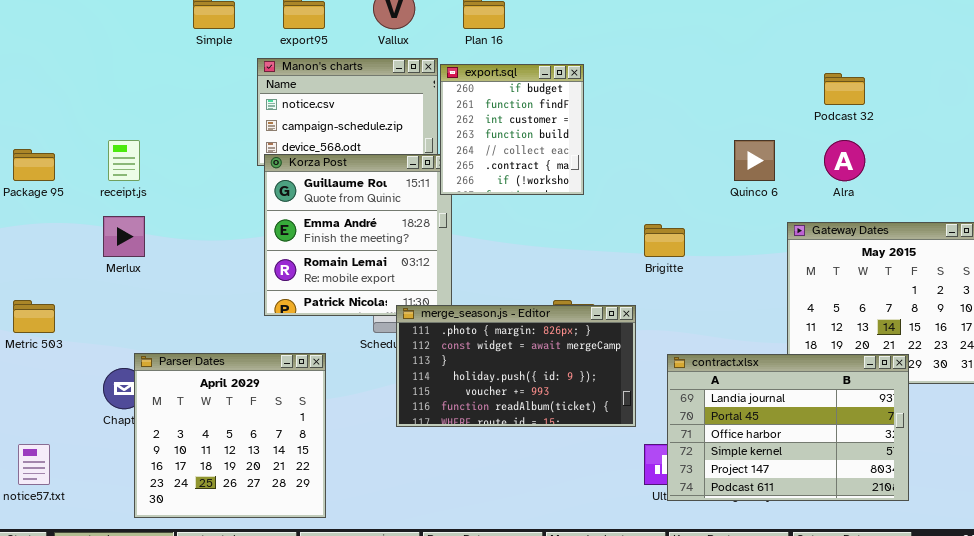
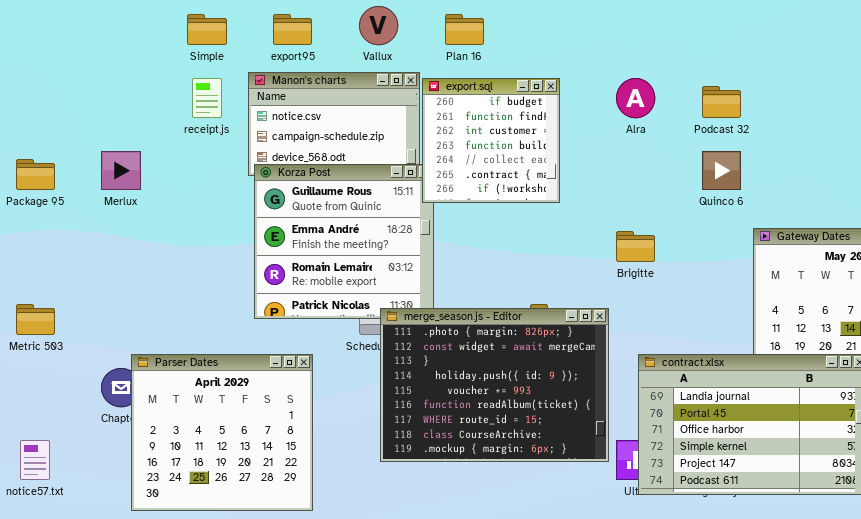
Podcast 32: [824,73,865,105] -> [702,86,741,118], moved
receipt.js: [108,140,140,181] -> [192,78,222,118], moved
Alra: [824,140,865,181] -> [616,78,655,118], moved
Merlux: [103,216,145,257] -> [101,151,141,190], moved
merge_season.js - Editor: [396,305,636,427] -> [380,308,609,462], resized

